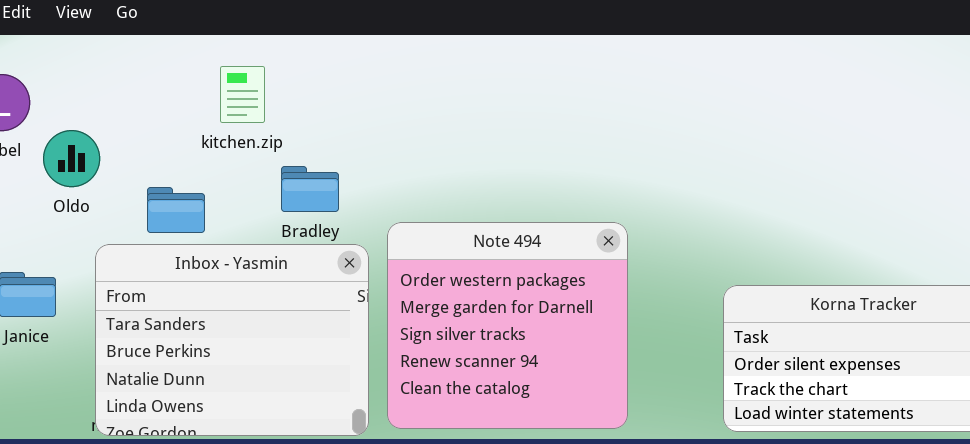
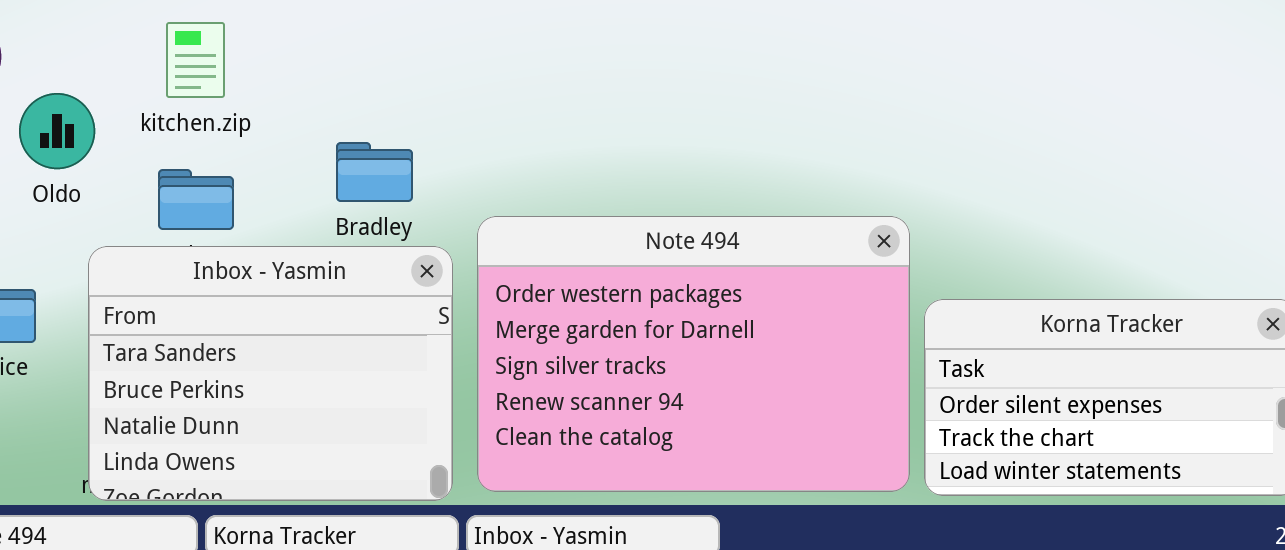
kitchen.zip: [220,66,265,123] -> [166,22,225,98], moved
Note 494: [387,222,628,429] -> [477,216,910,492], resized

